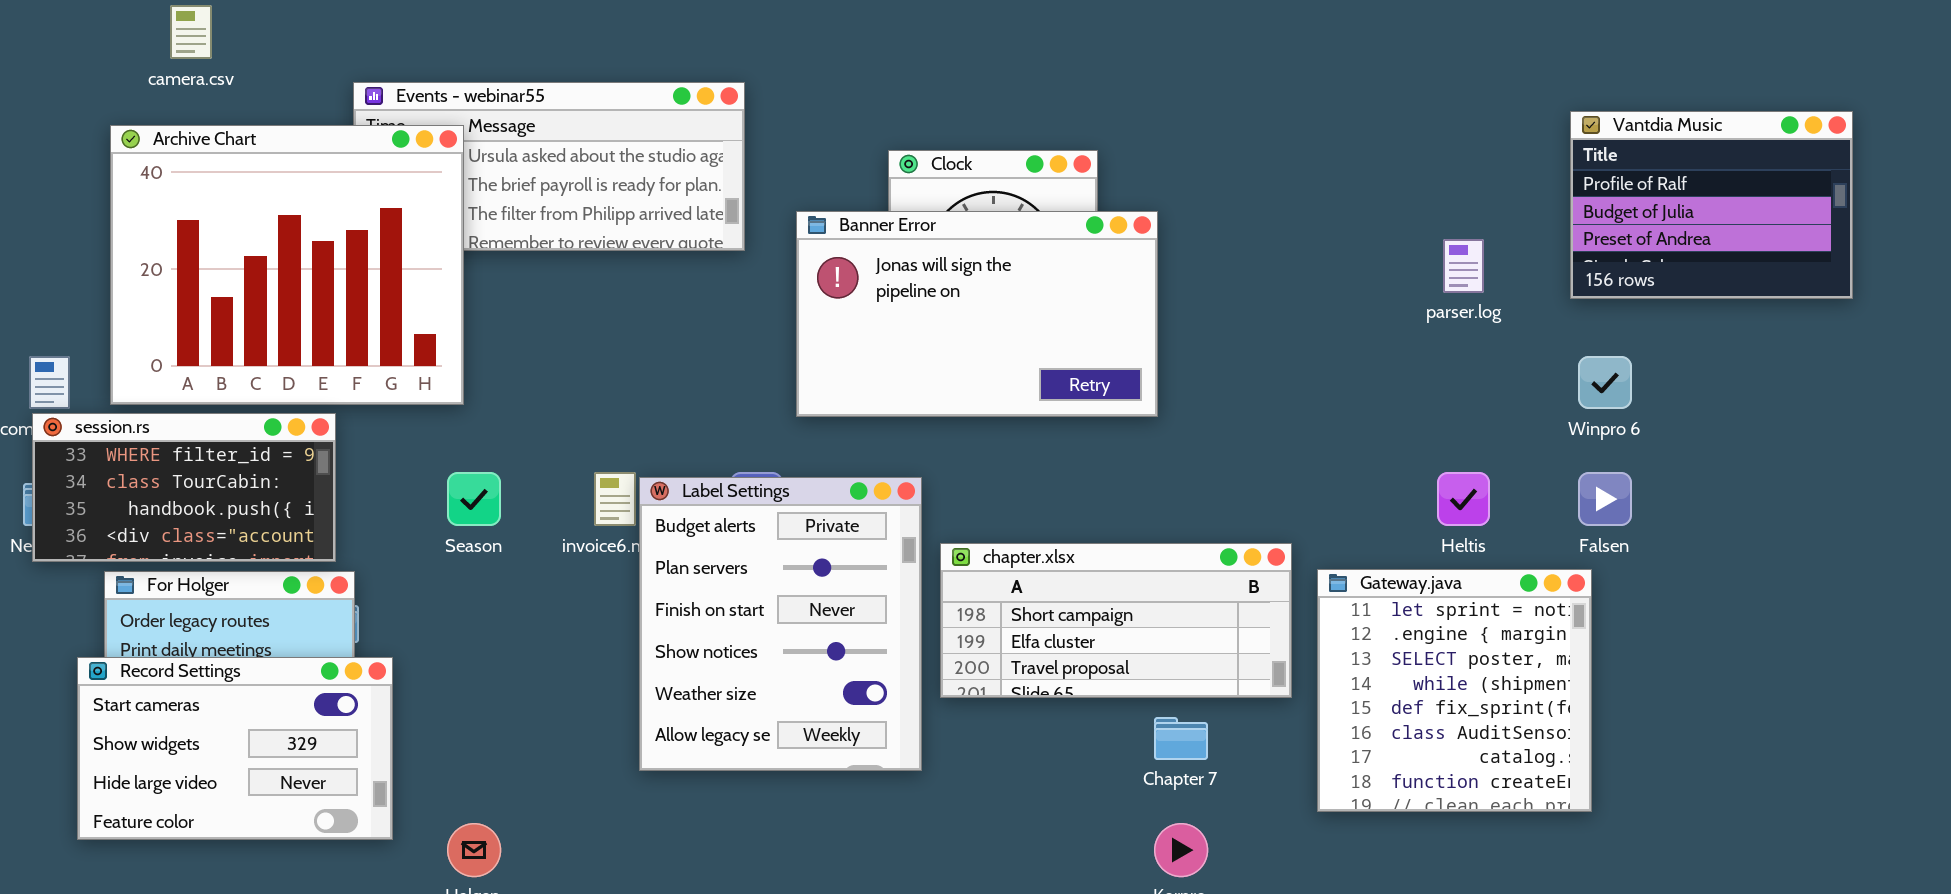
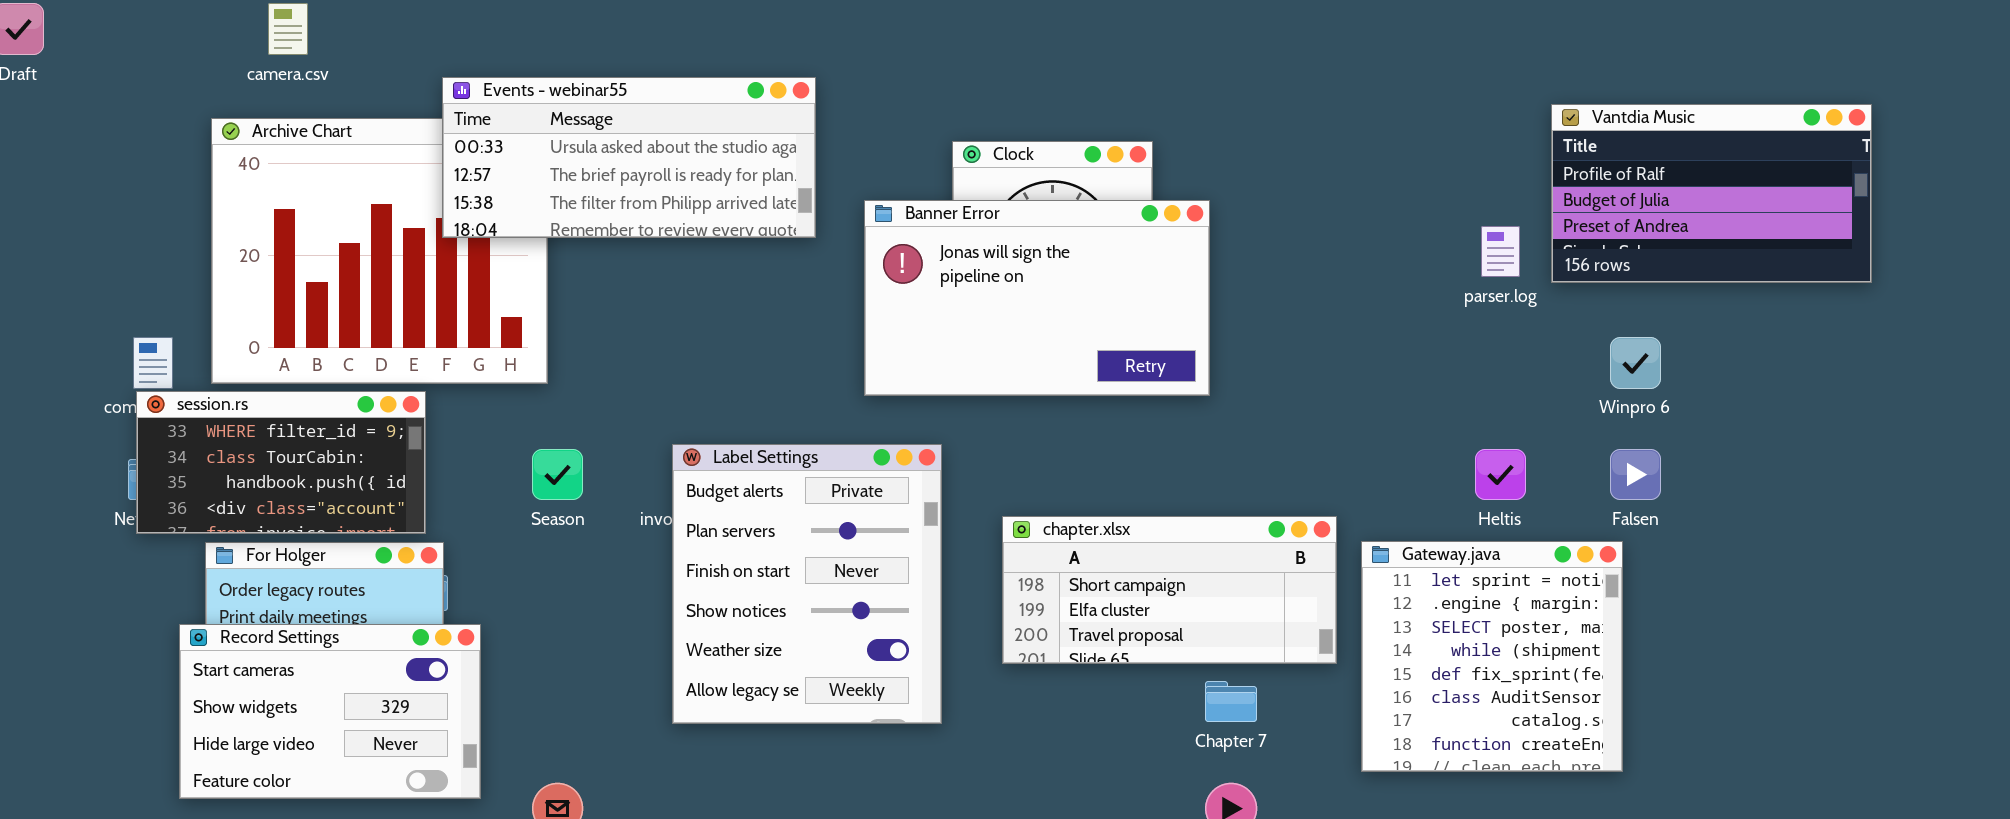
Events - webinar55: [353,82,745,251] -> [442,77,816,238], raised
Vantdia Music: [1570,111,1853,299] -> [1551,104,1872,283], resized
Label Settings: [639,477,922,771] -> [672,444,942,724], moved

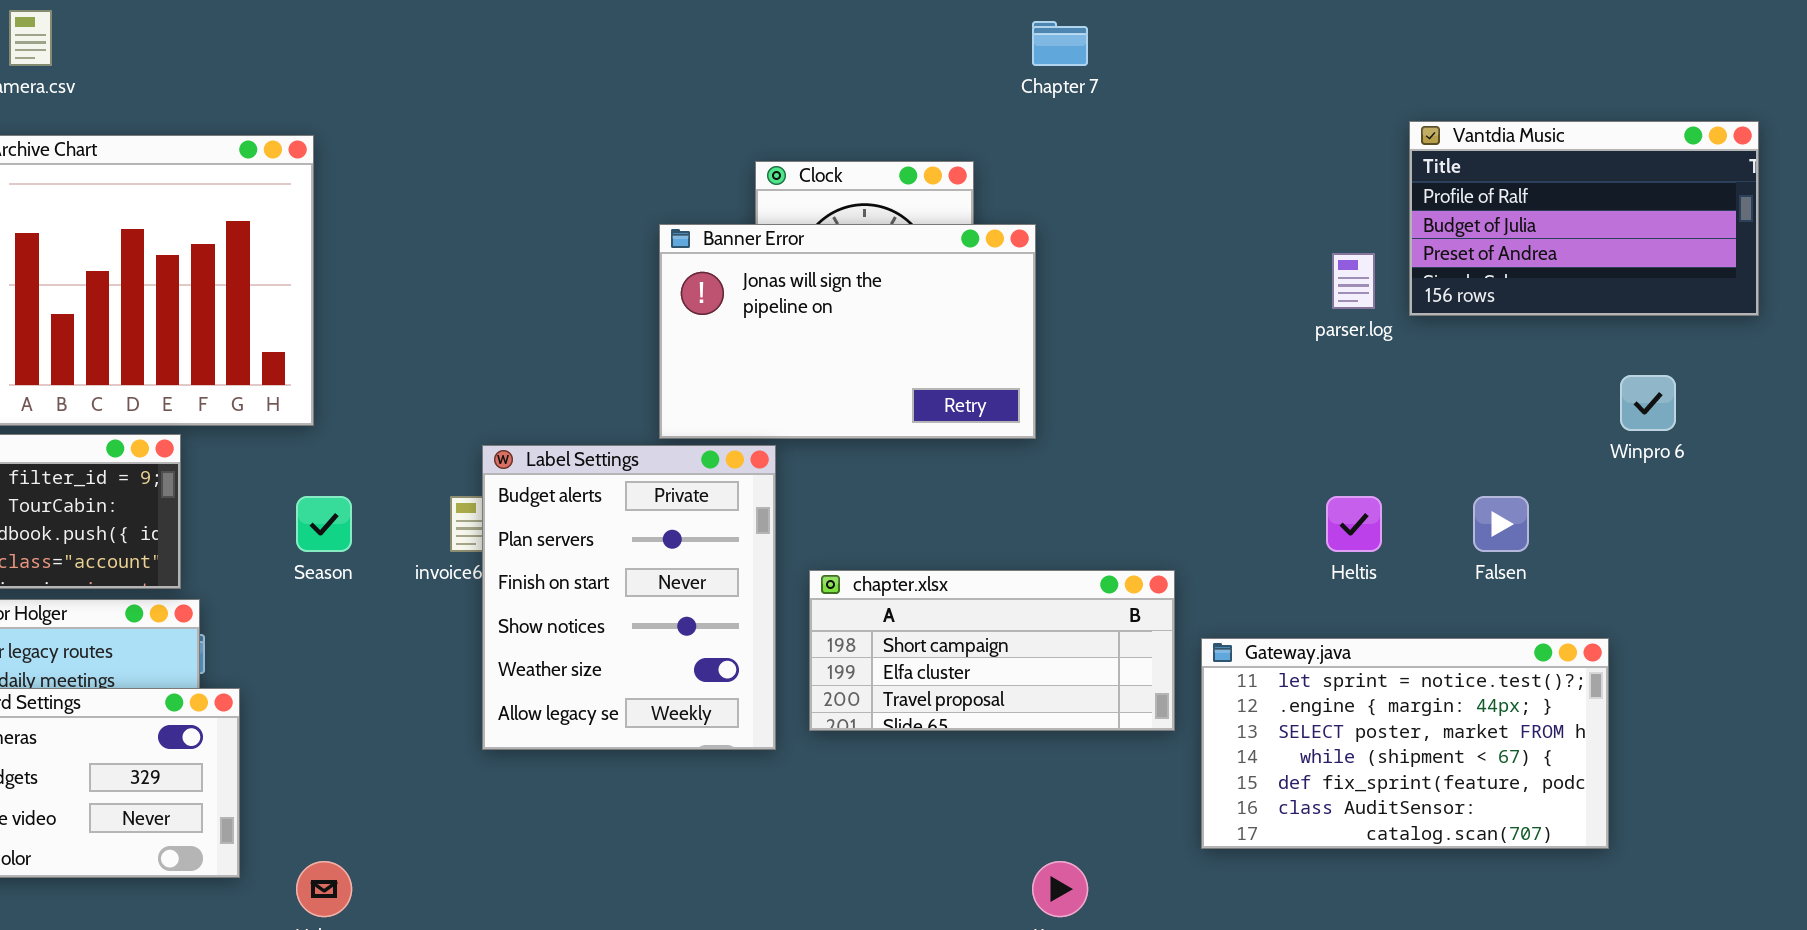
Events - webinar55: [442,77,816,238] -> none, closed
Winpro 6: [1610,337,1661,389] -> [1620,375,1676,431], moved
Label Settings: [672,444,942,724] -> [482,445,776,750], moved
Gateway.java: [1361,541,1623,772] -> [1201,638,1609,849], resized
Chapter 7: [1205,681,1257,722] -> [1032,21,1088,66], moved

